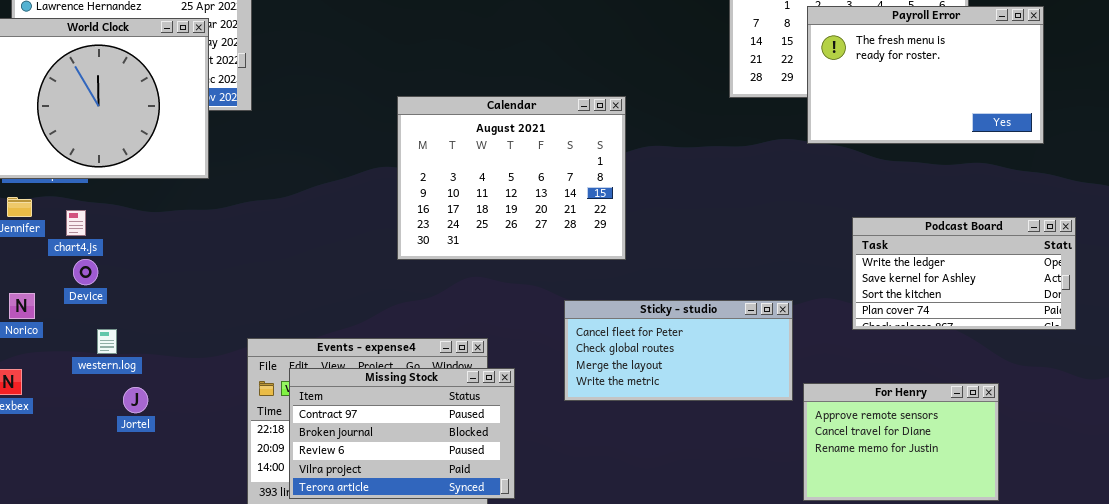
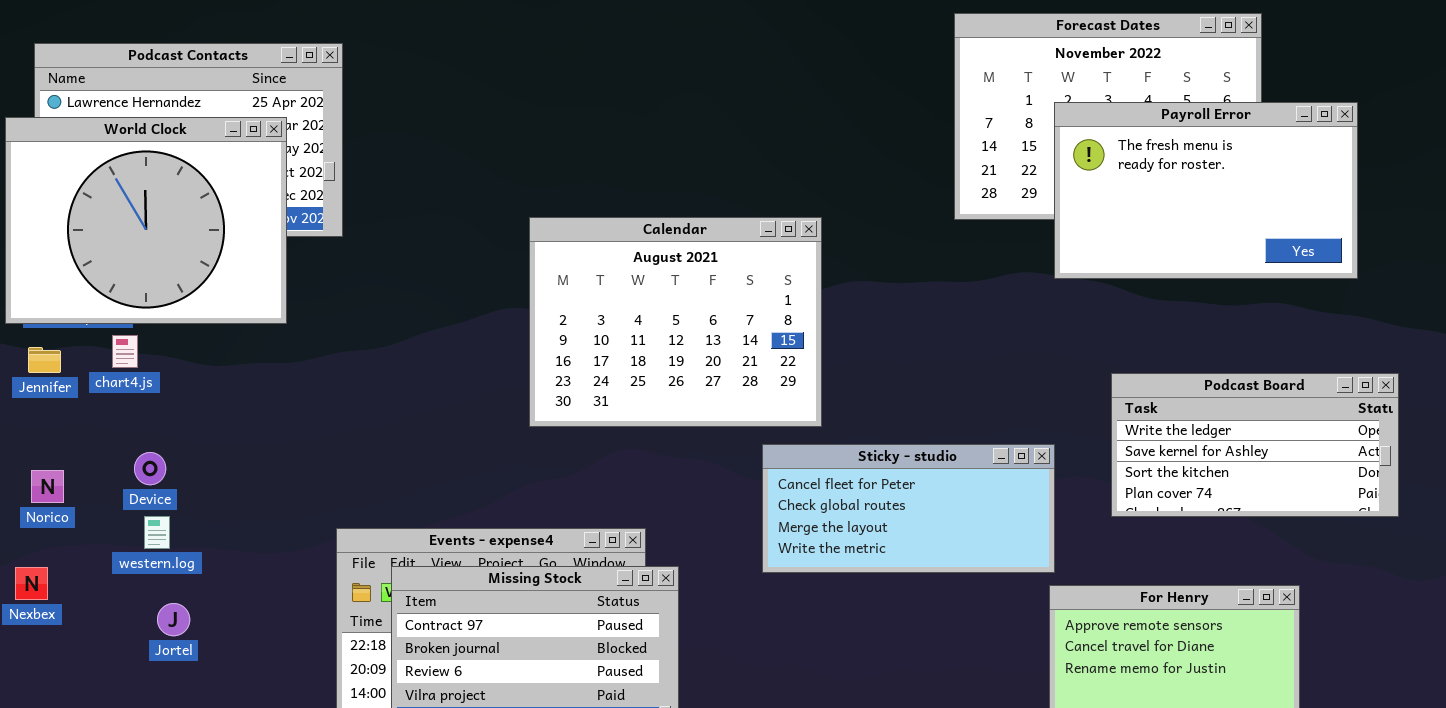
chart4.js: [66,210,86,236] -> [112,335,138,368], moved
Device: [73,259,98,285] -> [134,452,166,485], moved
Sticky - studio: [564,300,793,401] -> [762,444,1055,573], moved
Jortel: [123,387,148,413] -> [157,603,190,636], moved

